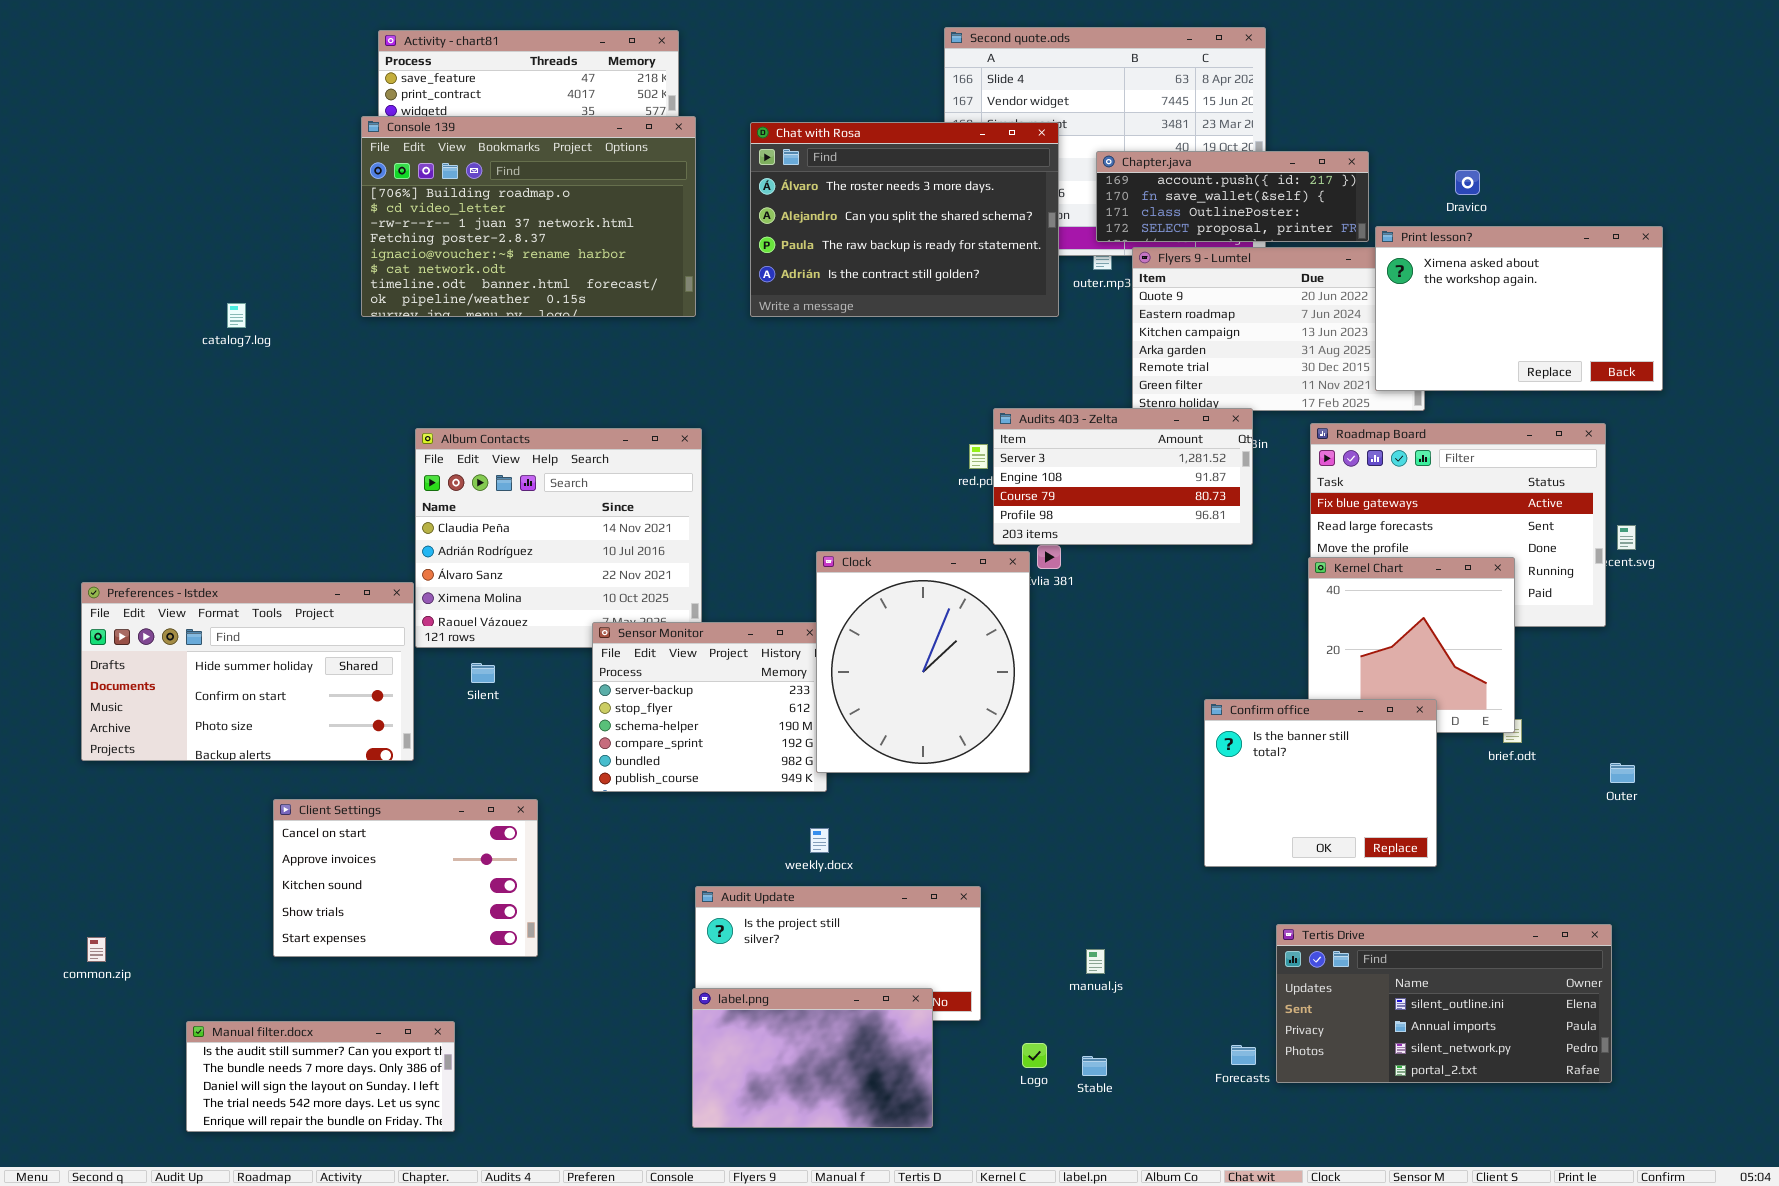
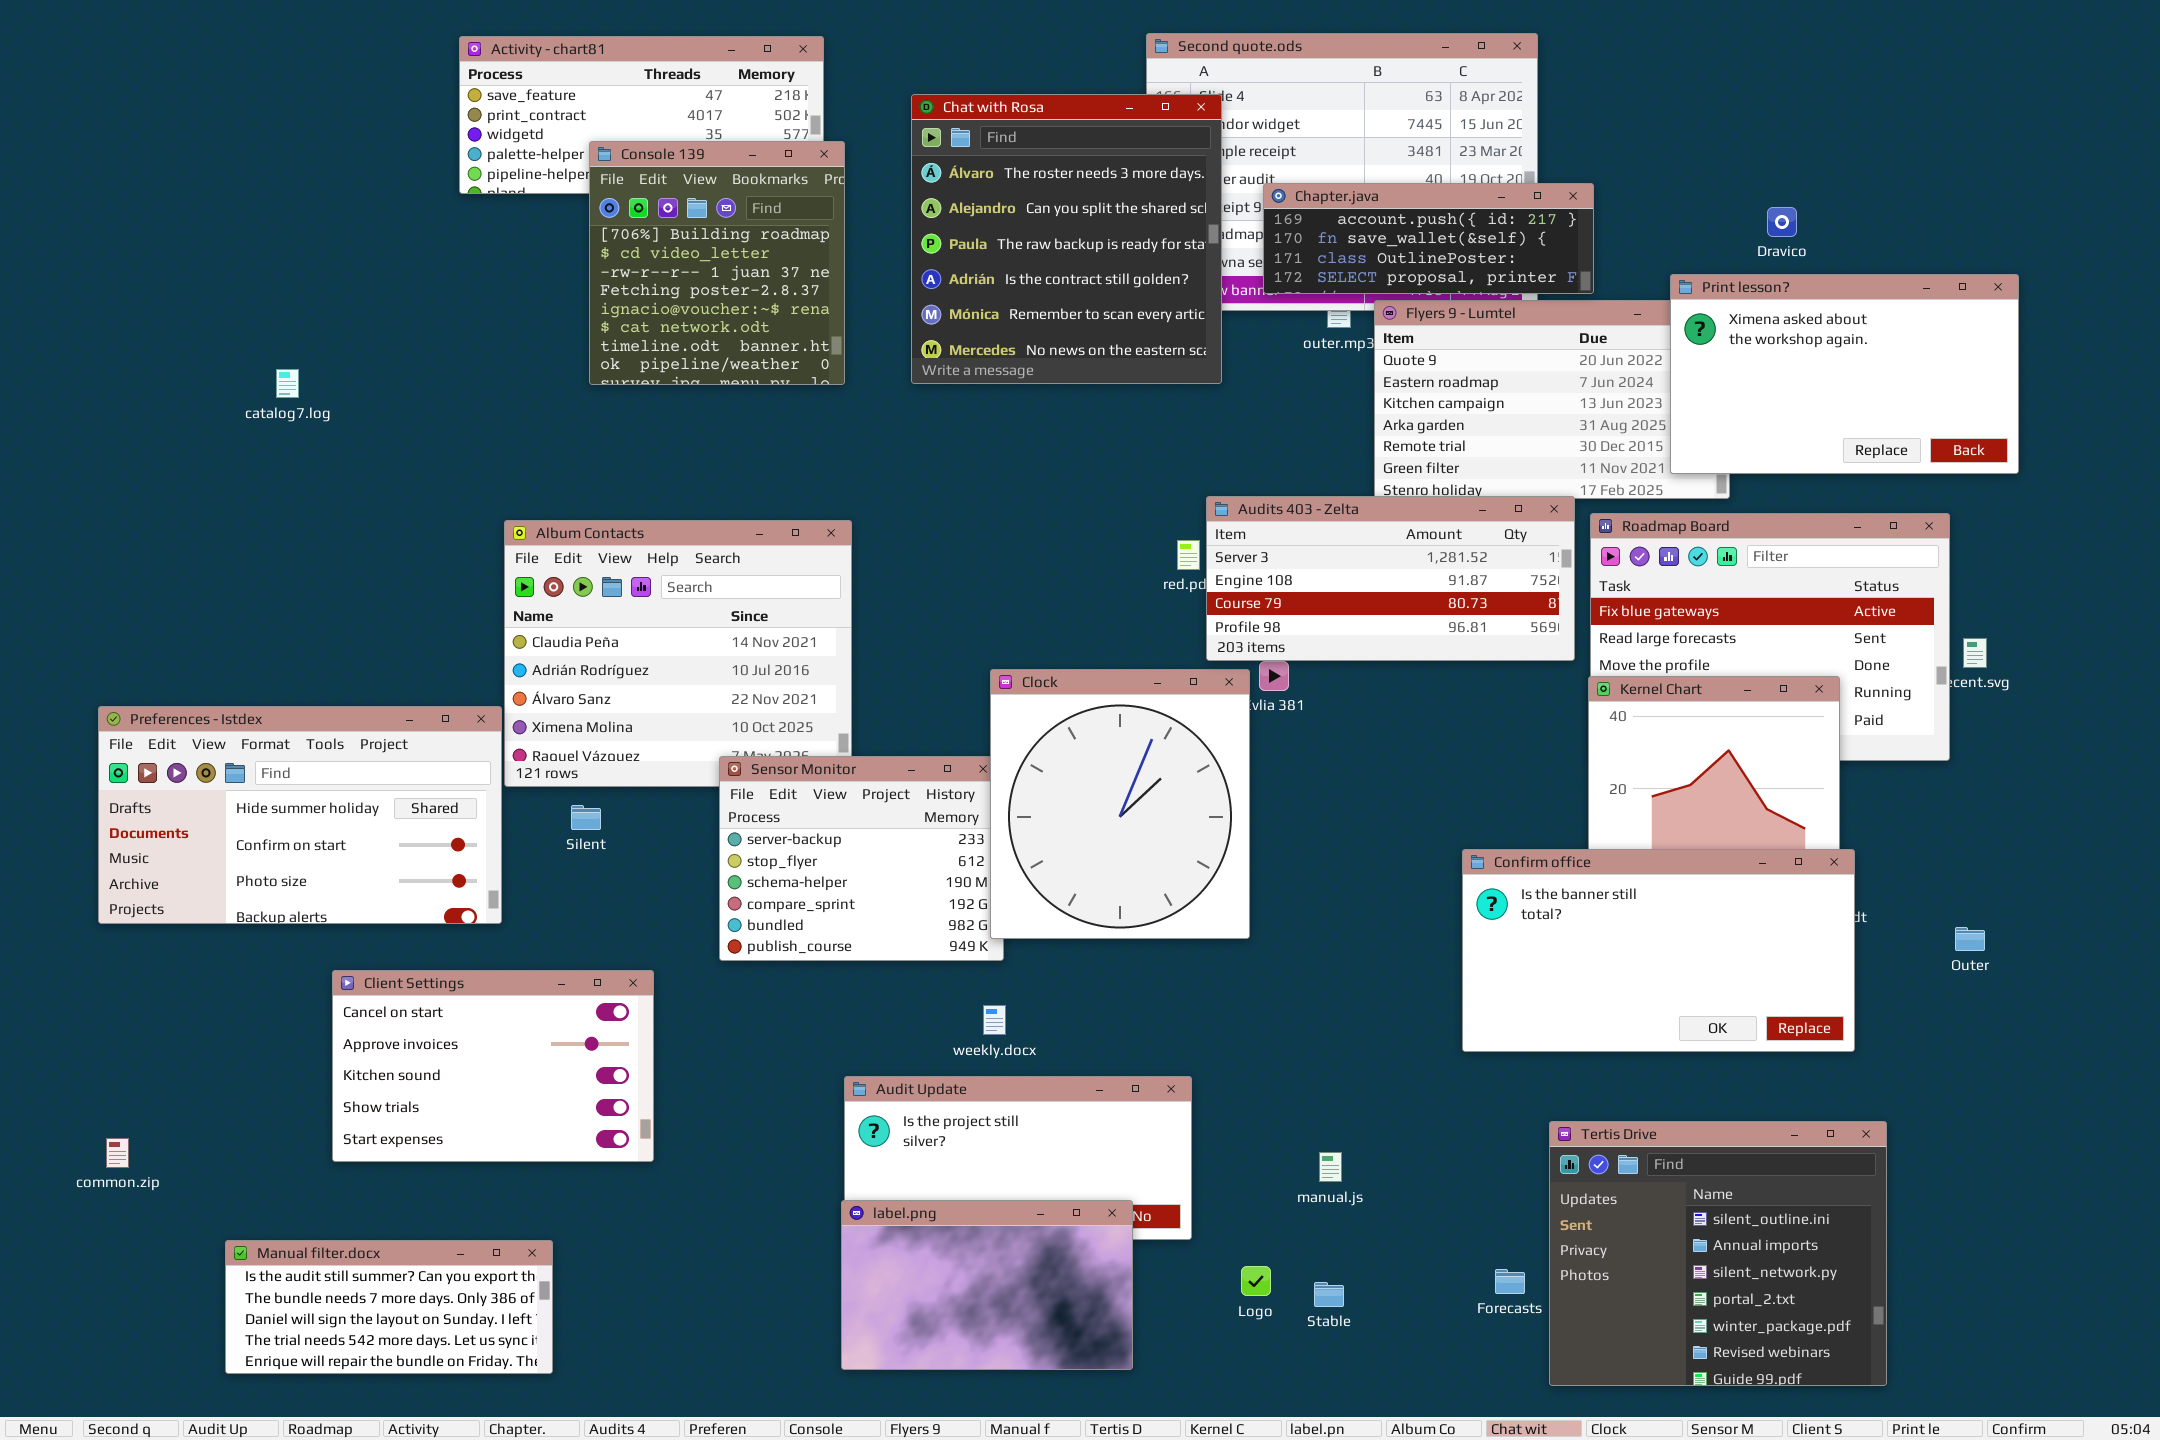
Console 139: [361,116,696,317] -> [589,141,845,385], resized
Chat with Rosa: [750,122,1059,317] -> [911,94,1222,384], resized
Chapter.java: [1096,151,1369,242] -> [1263,183,1594,294], moved
Audits 403 - Zelta: [993,408,1253,545] -> [1206,496,1575,661], resized
Confirm office: [1204,699,1437,867] -> [1462,849,1855,1052], resized
Tertis Drive: [1276,924,1612,1083] -> [1549,1121,1887,1386], resized

